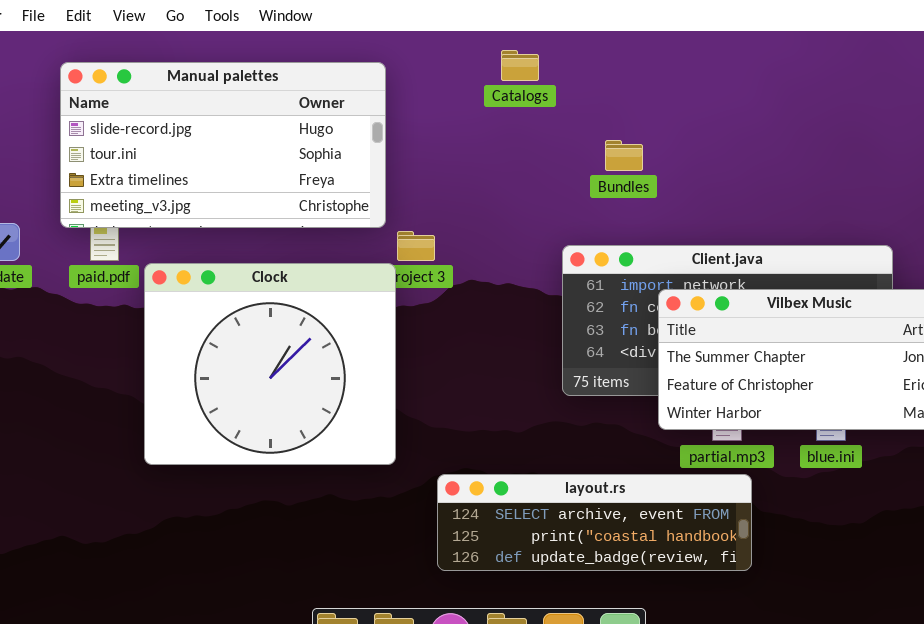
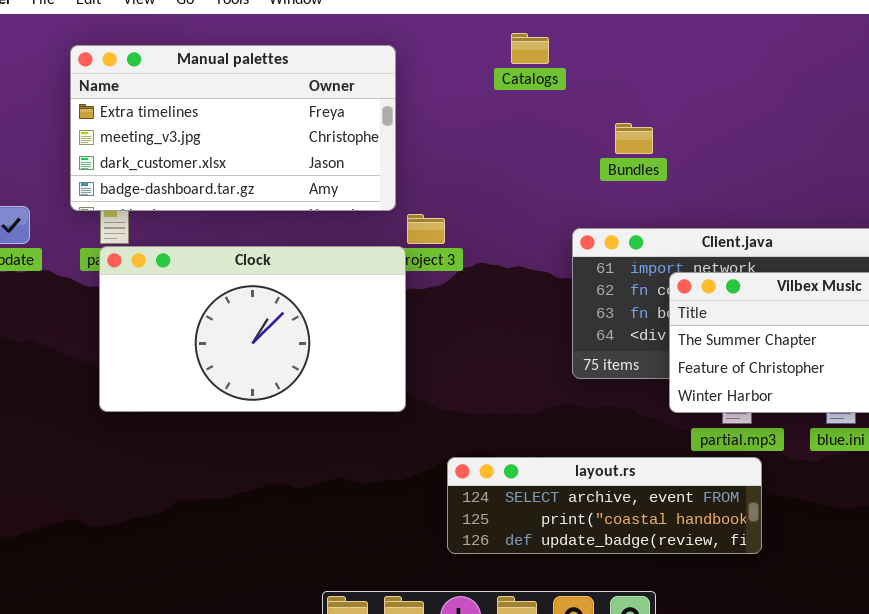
Manual palettes: [60,62,386,228] -> [70,45,396,211], scrolled down 2 rows
Clock: [144,263,396,465] -> [99,246,406,412], resized

